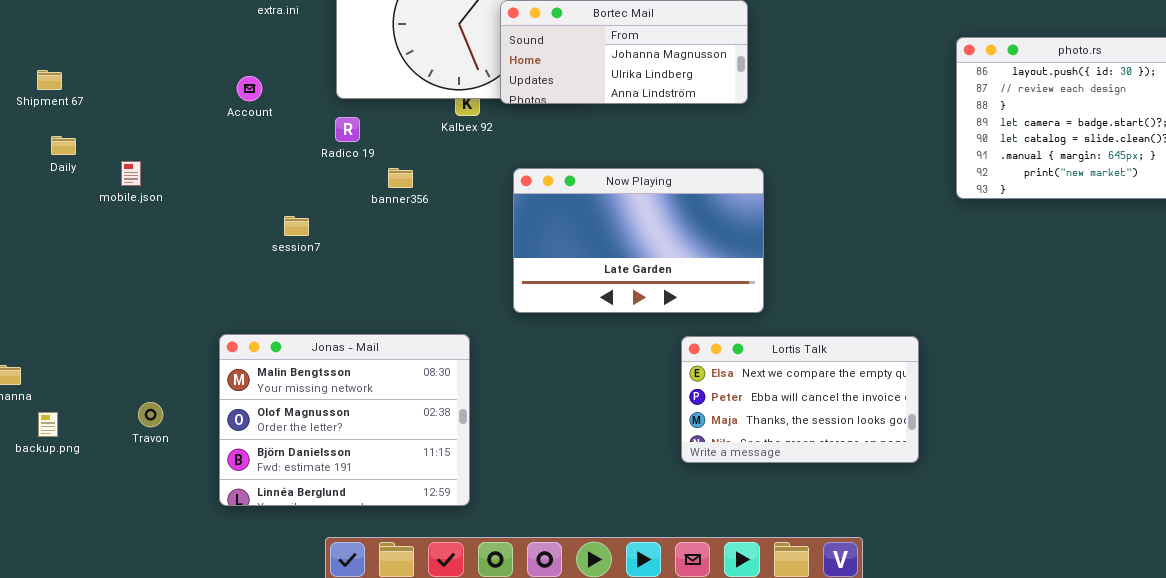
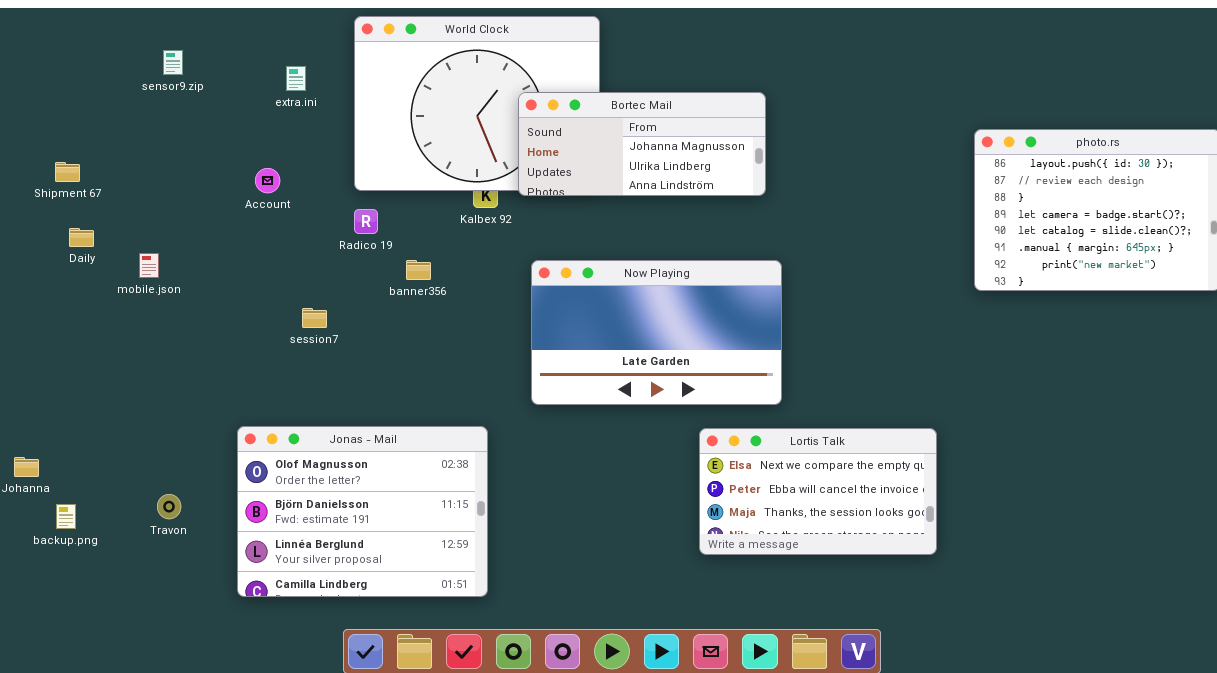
Jonas - Mail: [219,334,470,506] -> [237,426,488,597], scrolled down 1 row

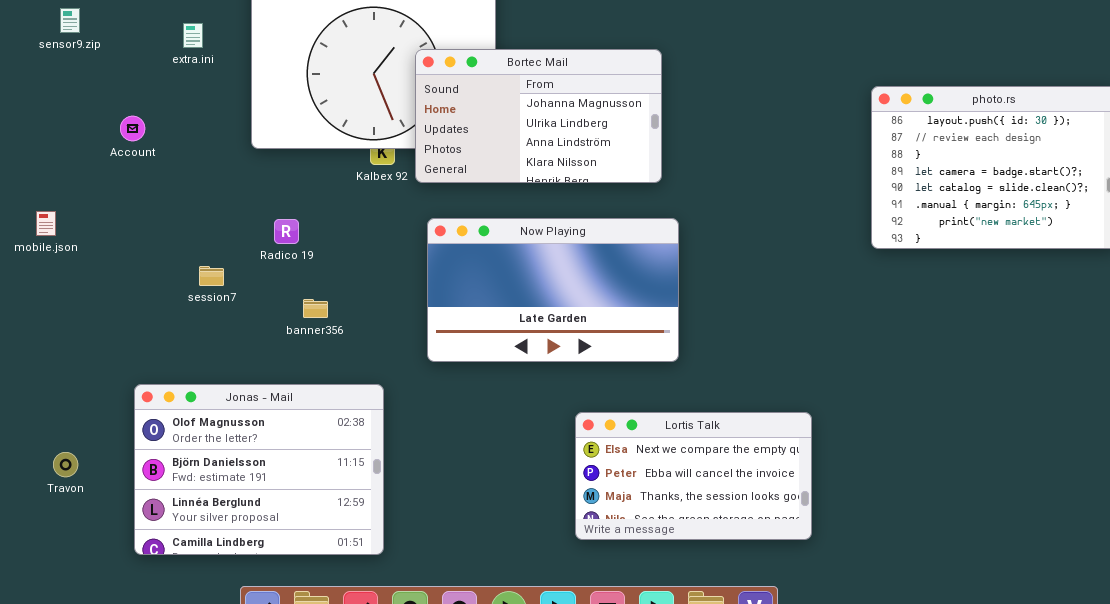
Bortec Mail: [518,92,766,196] -> [415,49,662,183], resized
Account: [255,168,280,193] -> [120,116,145,141], moved
Radico 19: [354,209,378,234] -> [274,219,299,244], moved
banner356: [406,260,431,280] -> [303,299,328,318], moved
Lortis Talk: [699,428,937,555] -> [575,412,812,540], moved

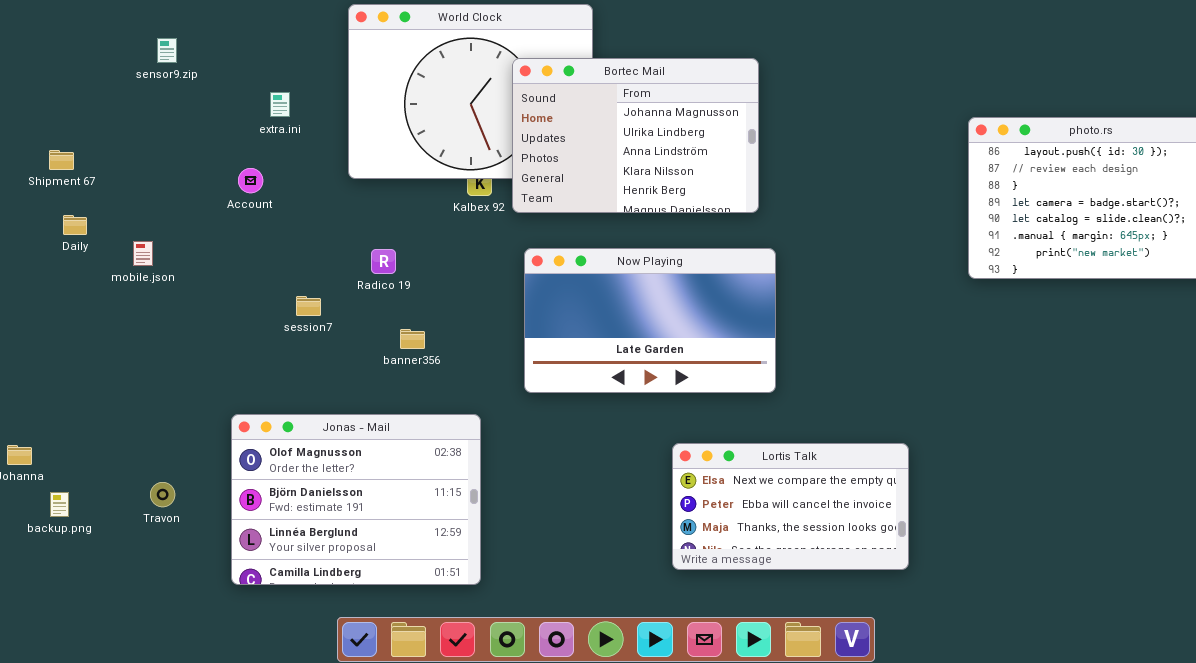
extra.ini: [183,23,203,48] -> [270,92,290,117], moved
Bortec Mail: [415,49,662,183] -> [512,58,759,213], resized
Account: [120,116,145,141] -> [238,168,263,193], moved

